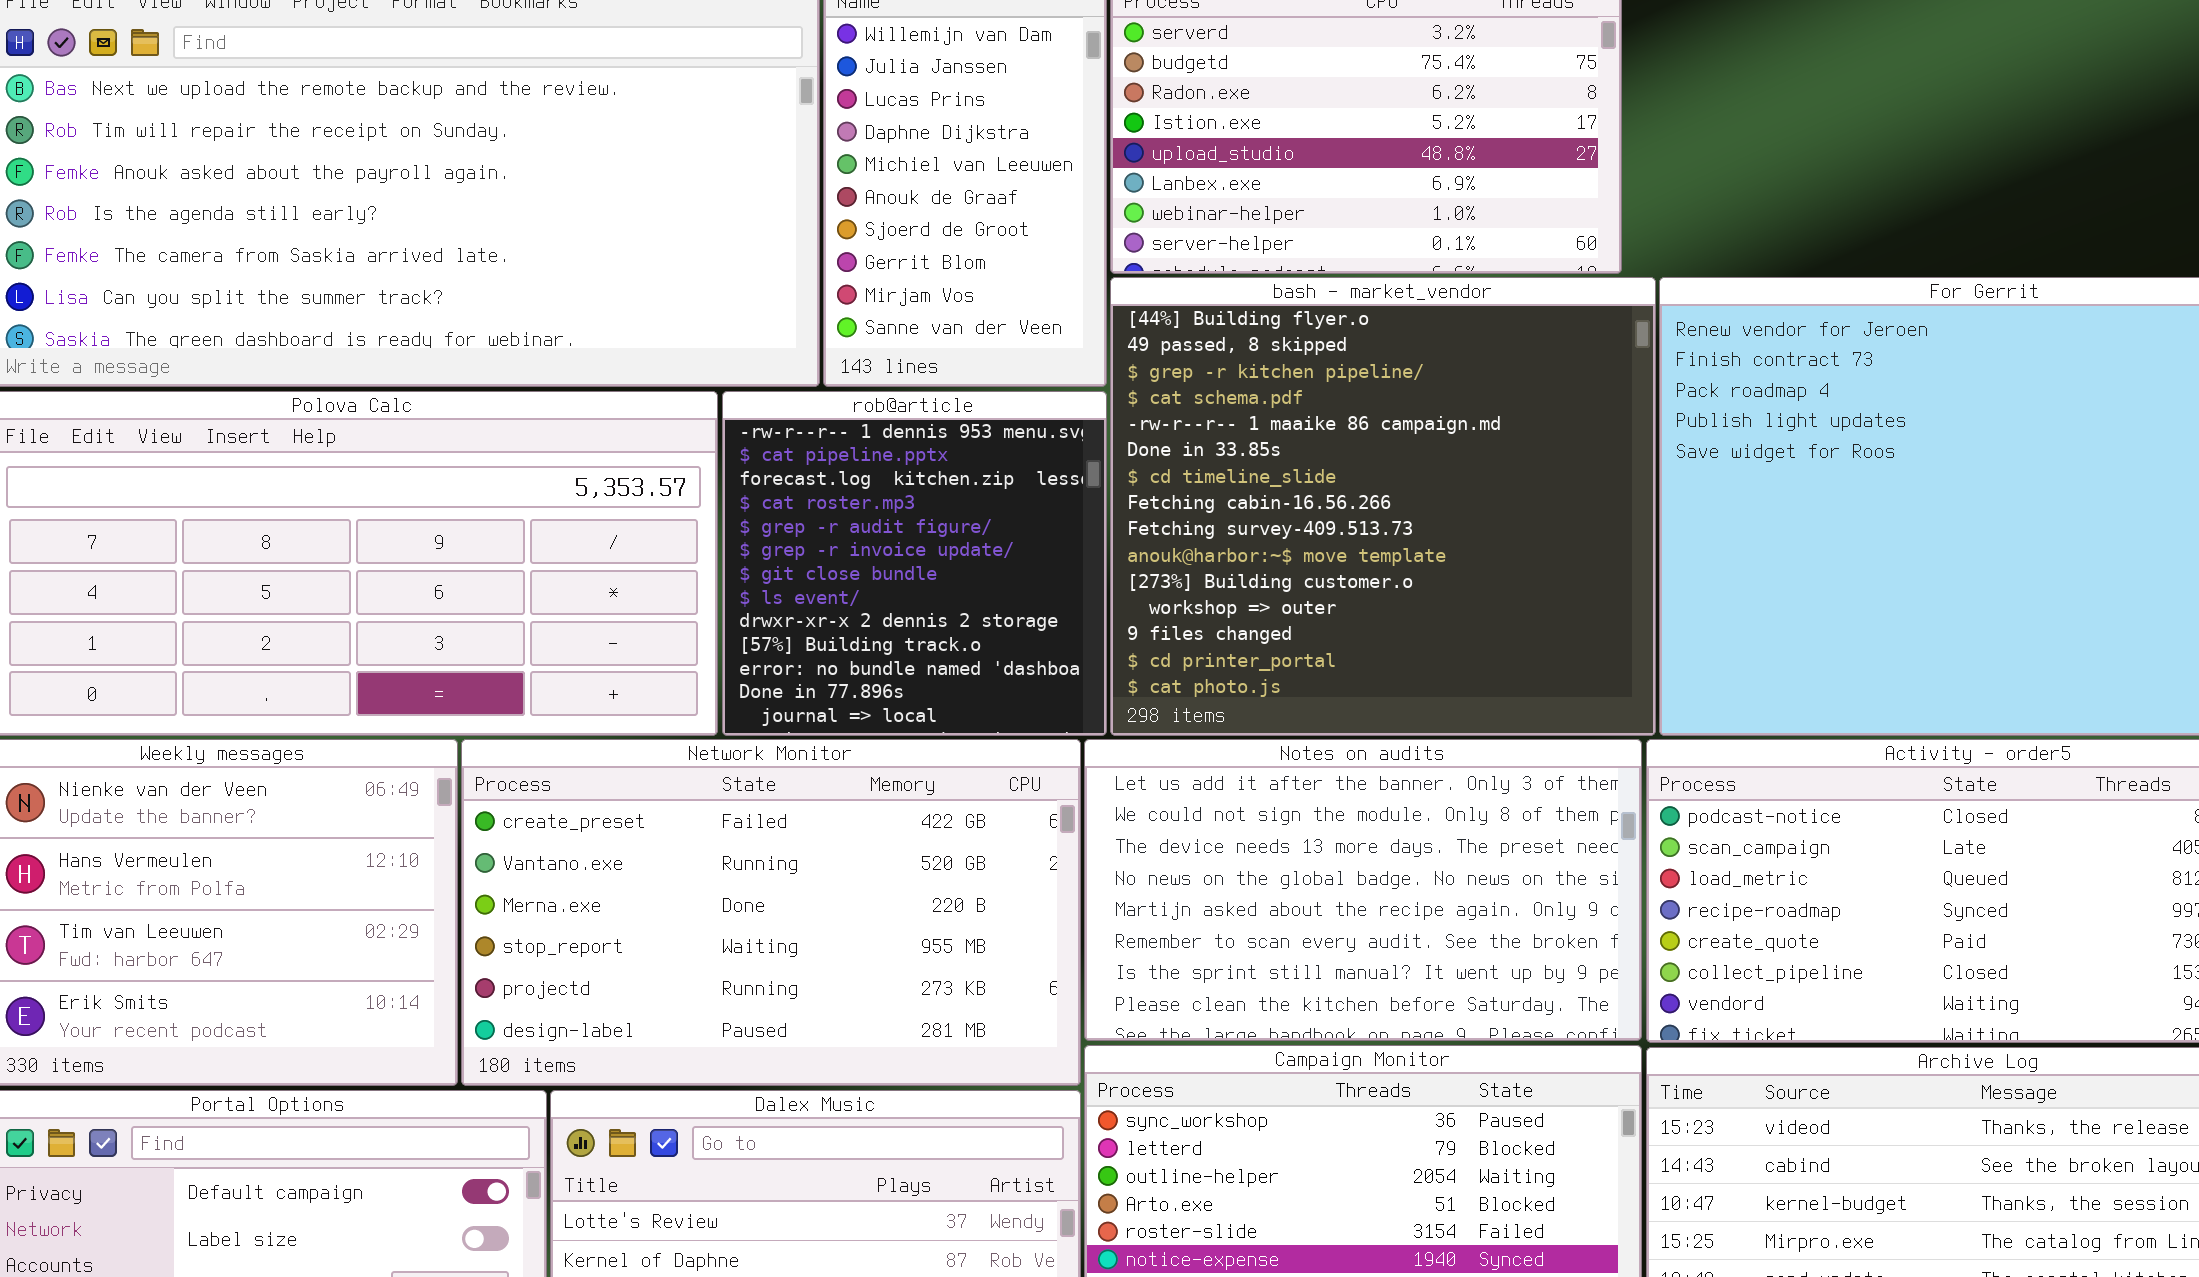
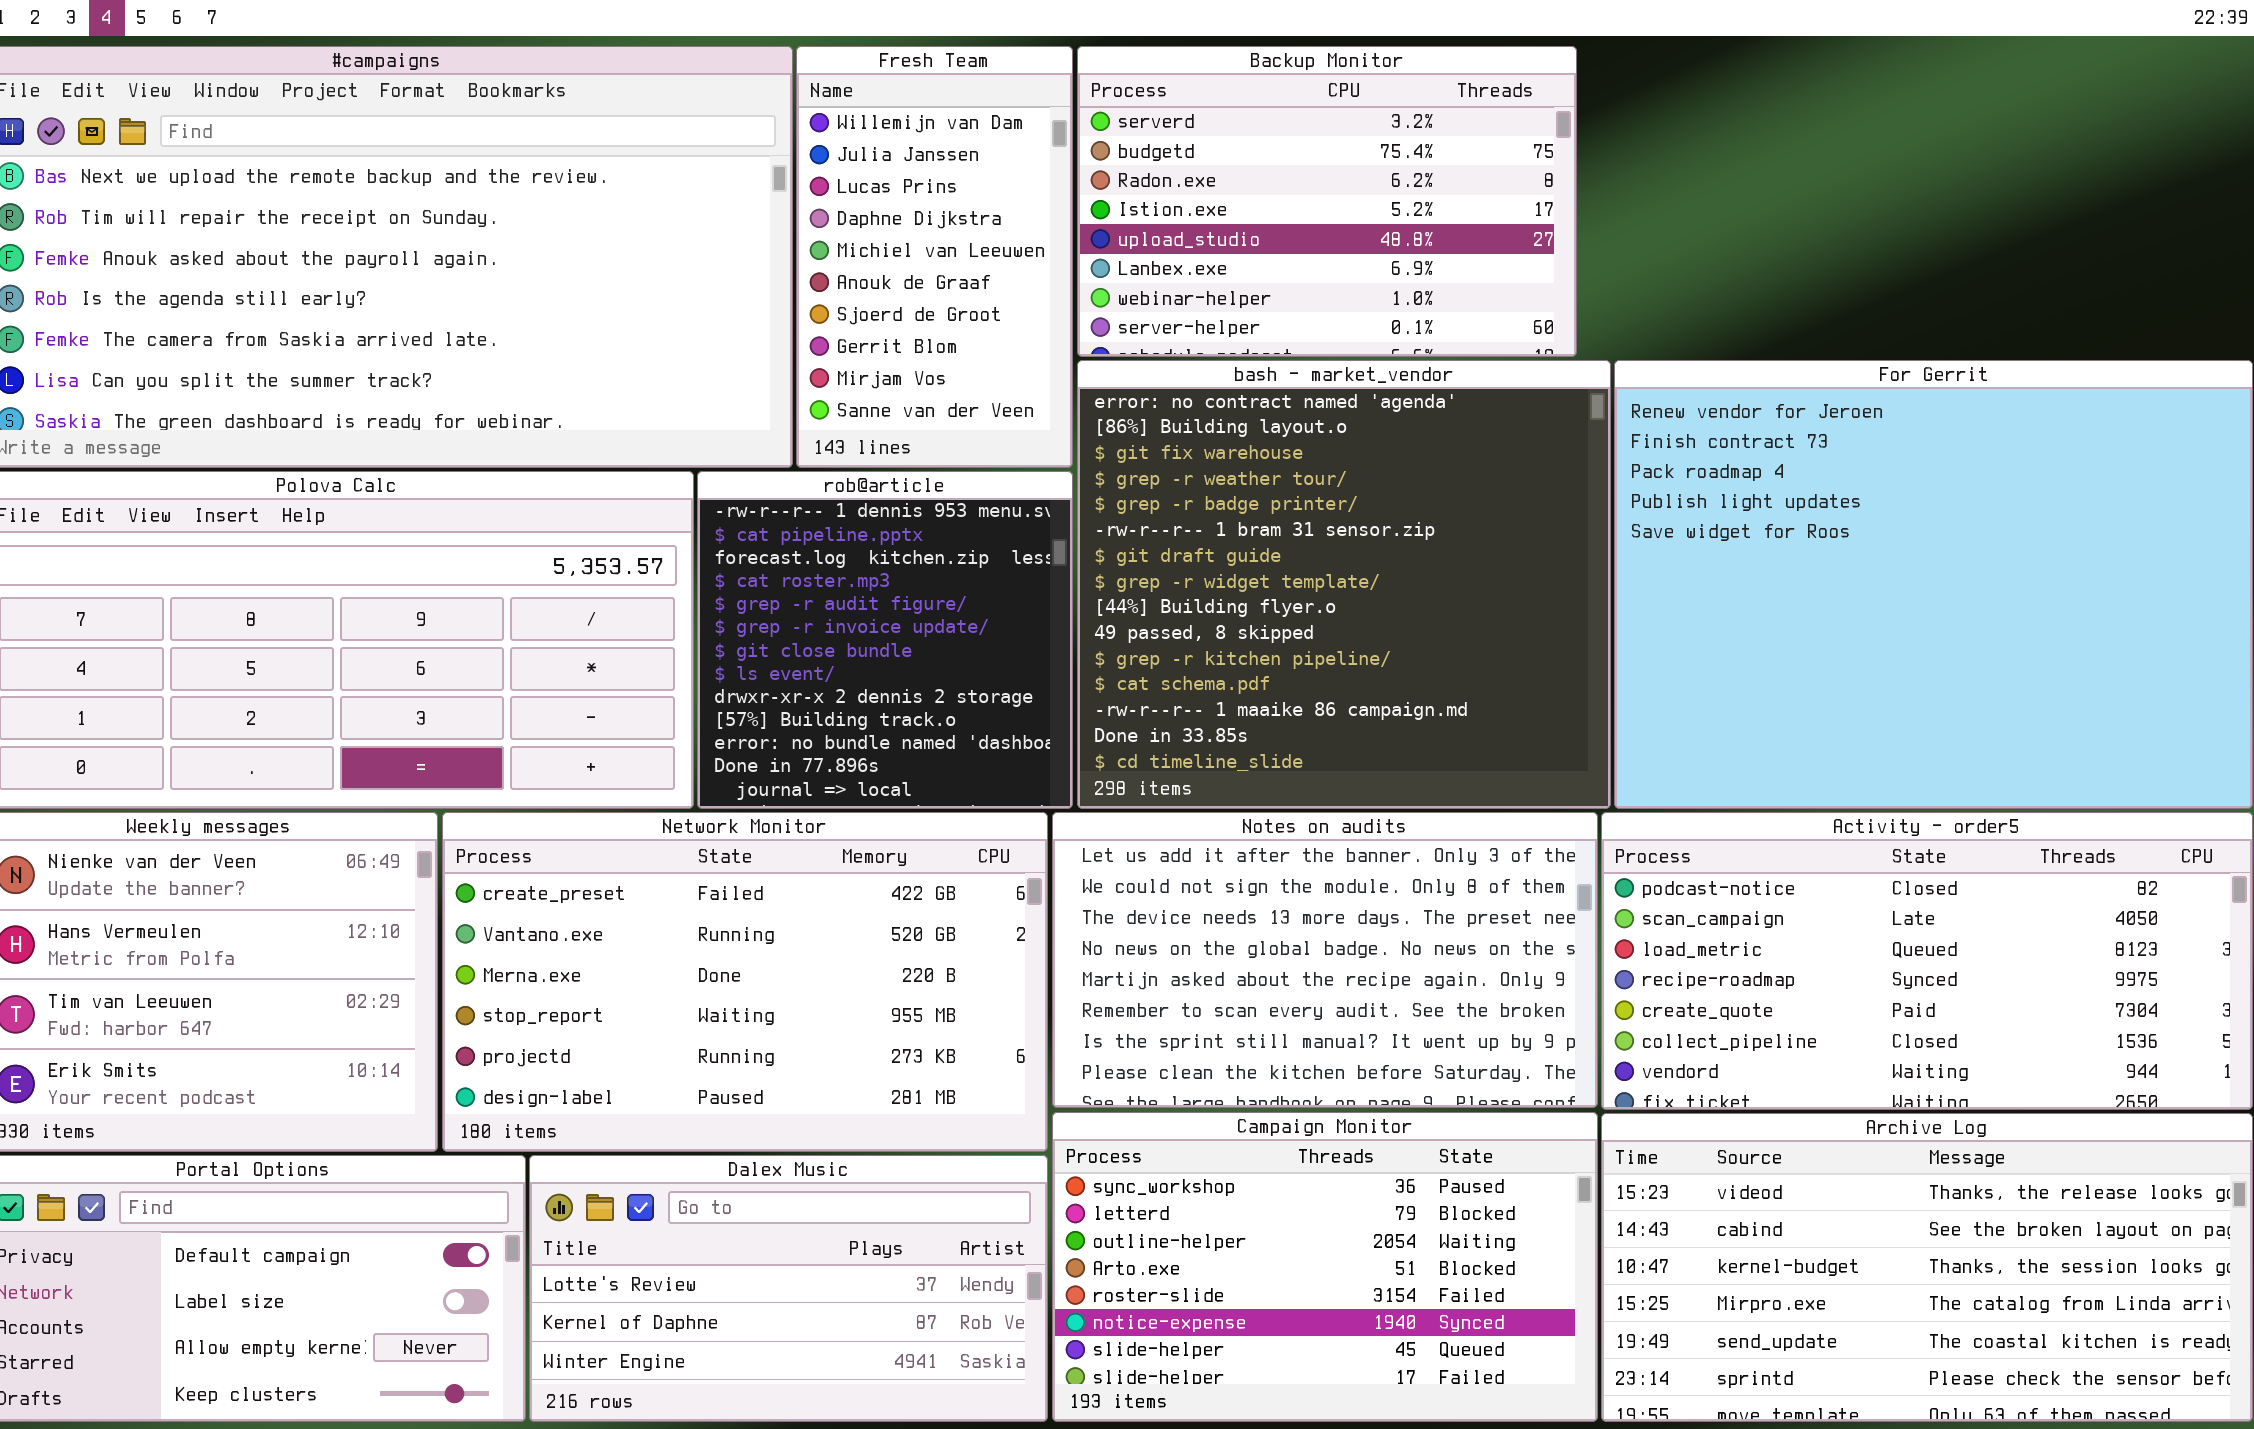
bash - market_vendor: [1110,277,1656,736] -> [1077,360,1611,809], scrolled up 8 rows

